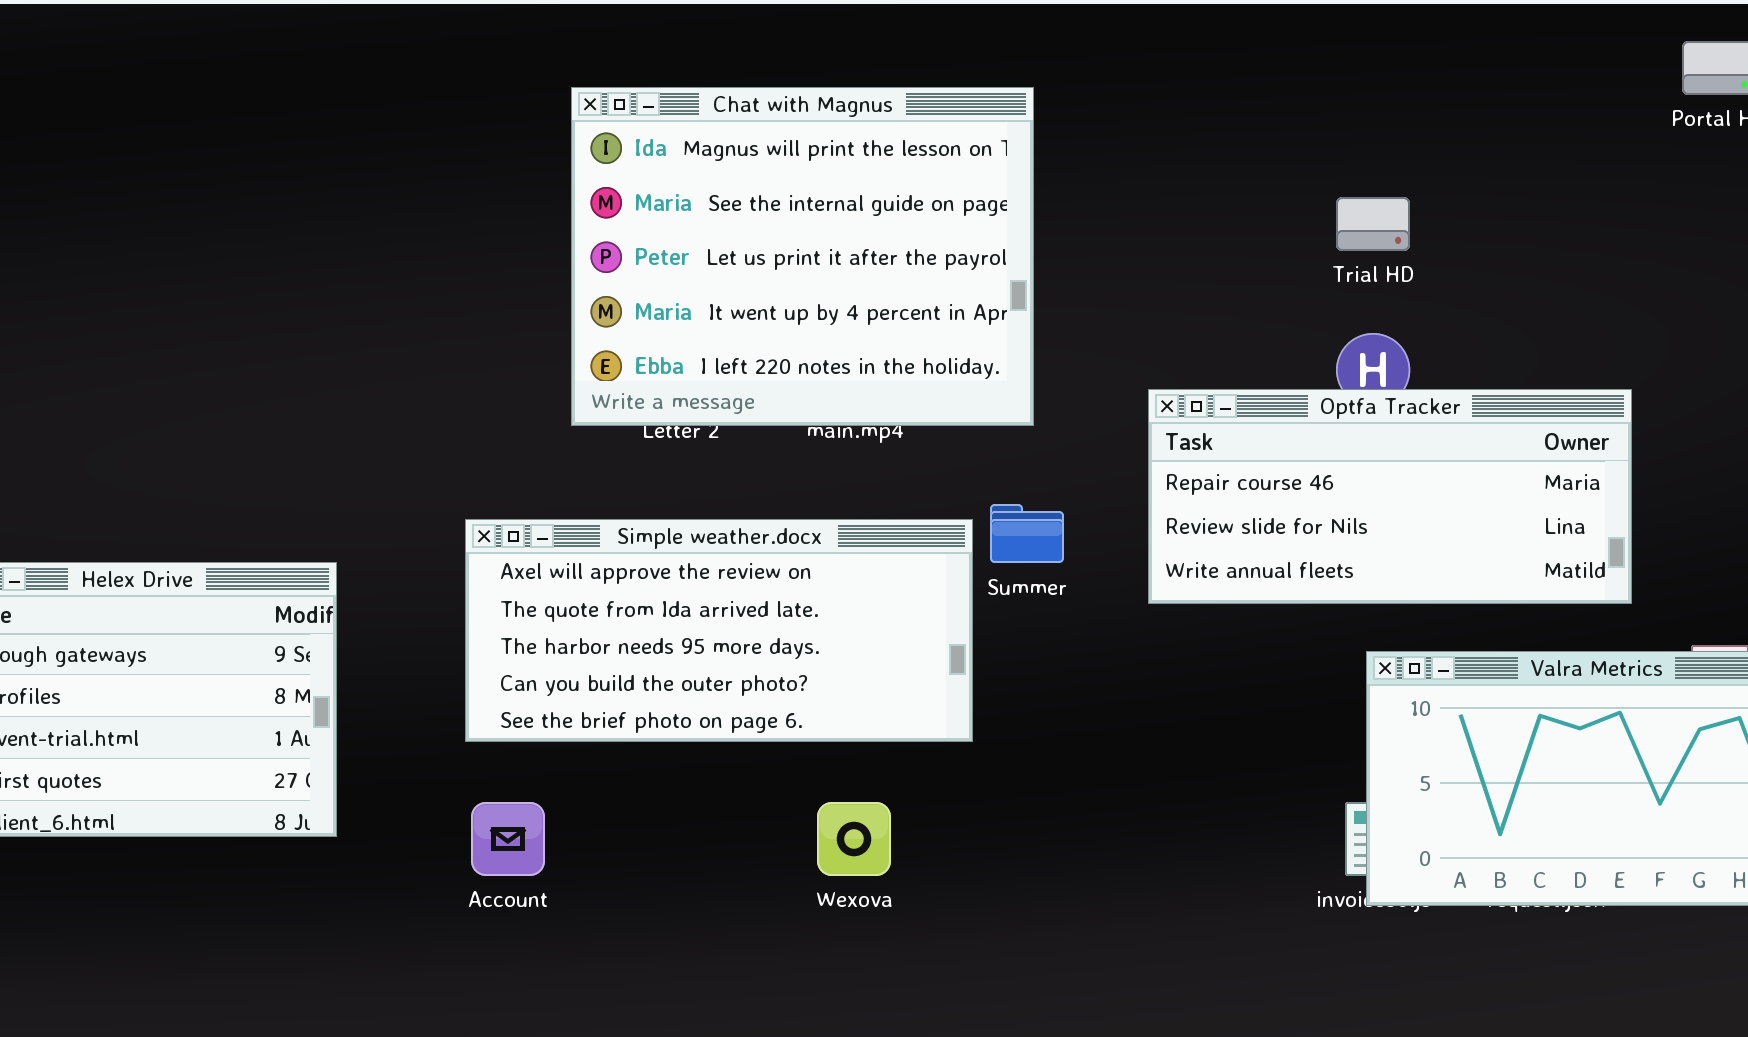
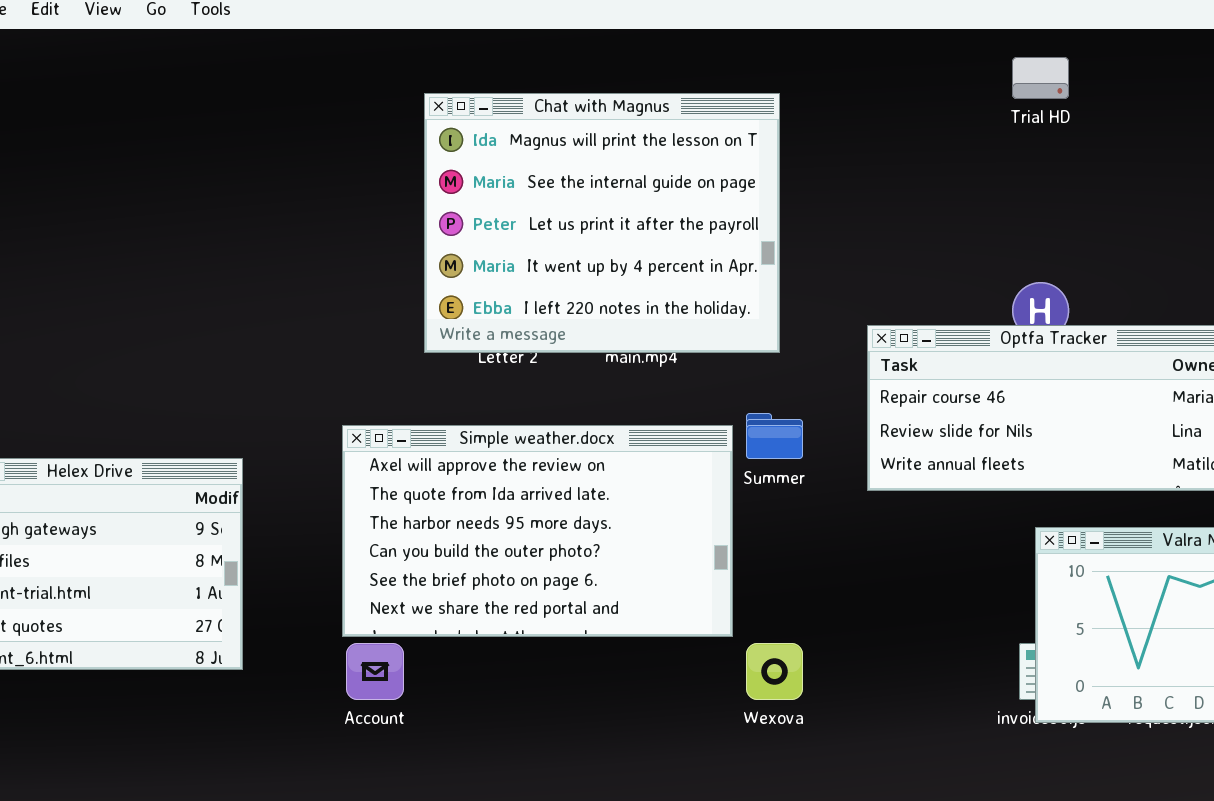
Trial HD: [1336,197,1410,251] -> [1012,57,1069,99], moved
Simple weather.docx: [465,519,973,742] -> [342,425,733,637], resized
Wexova: [817,802,891,876] -> [746,643,803,700], moved

